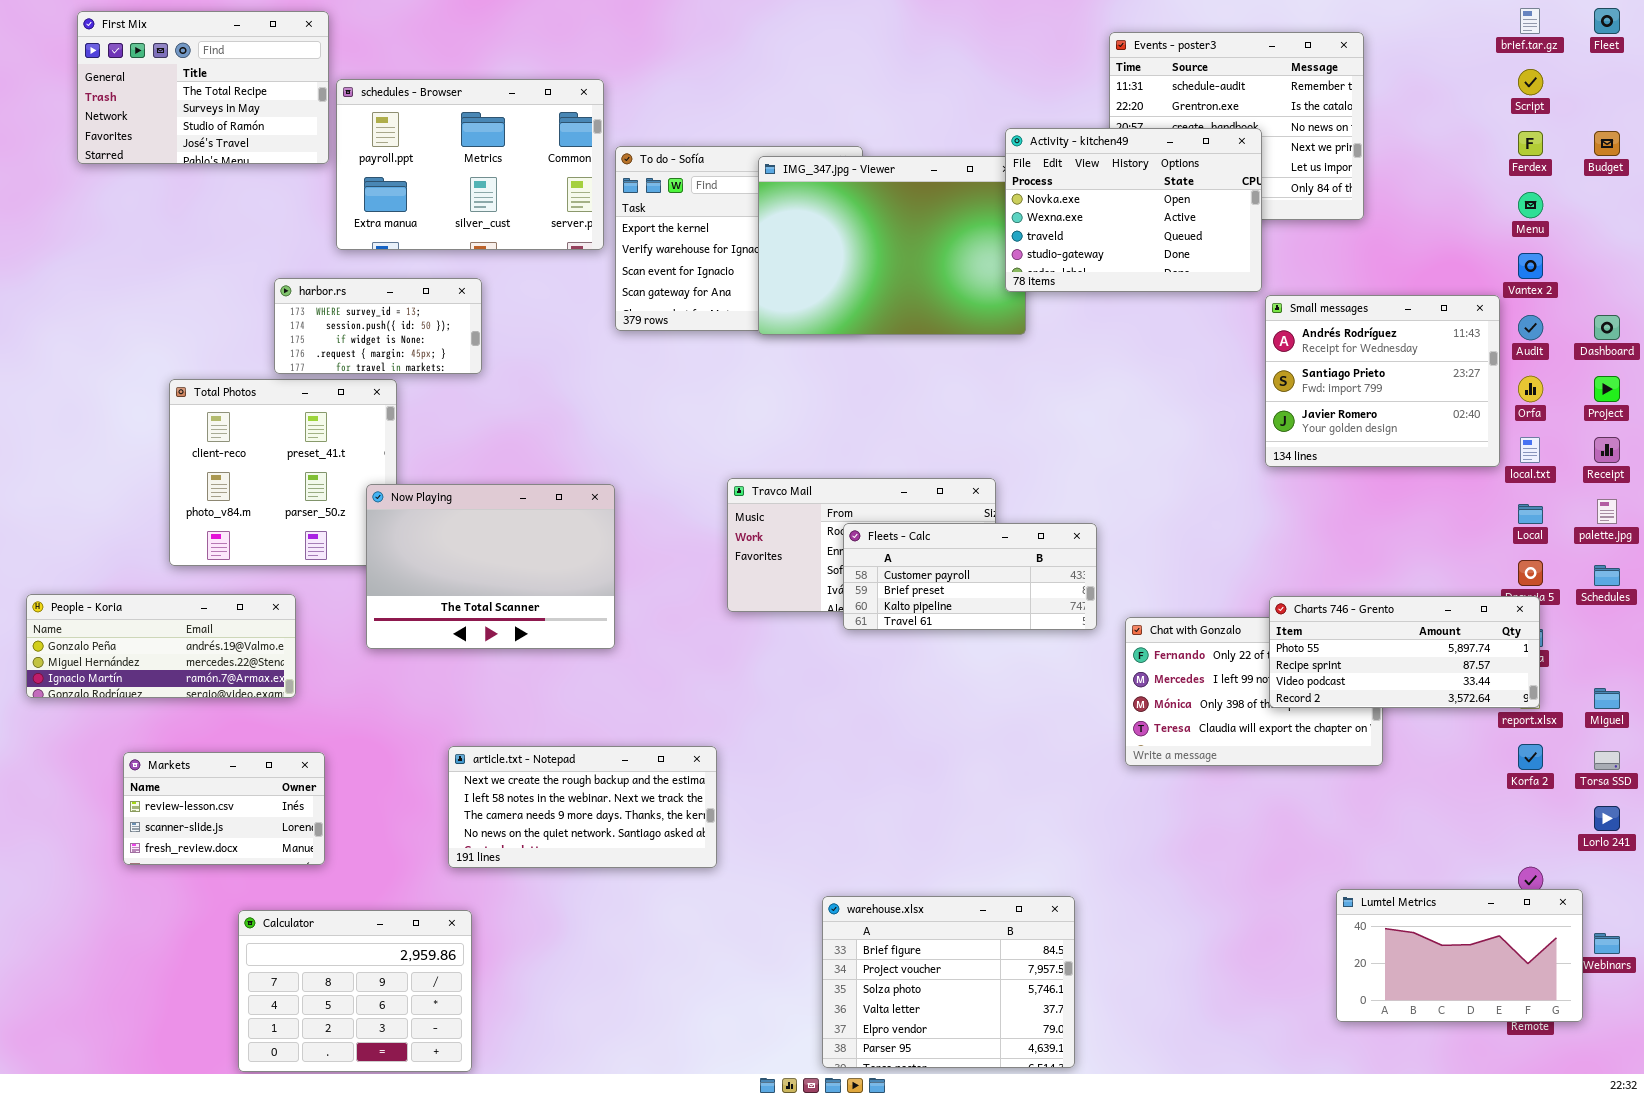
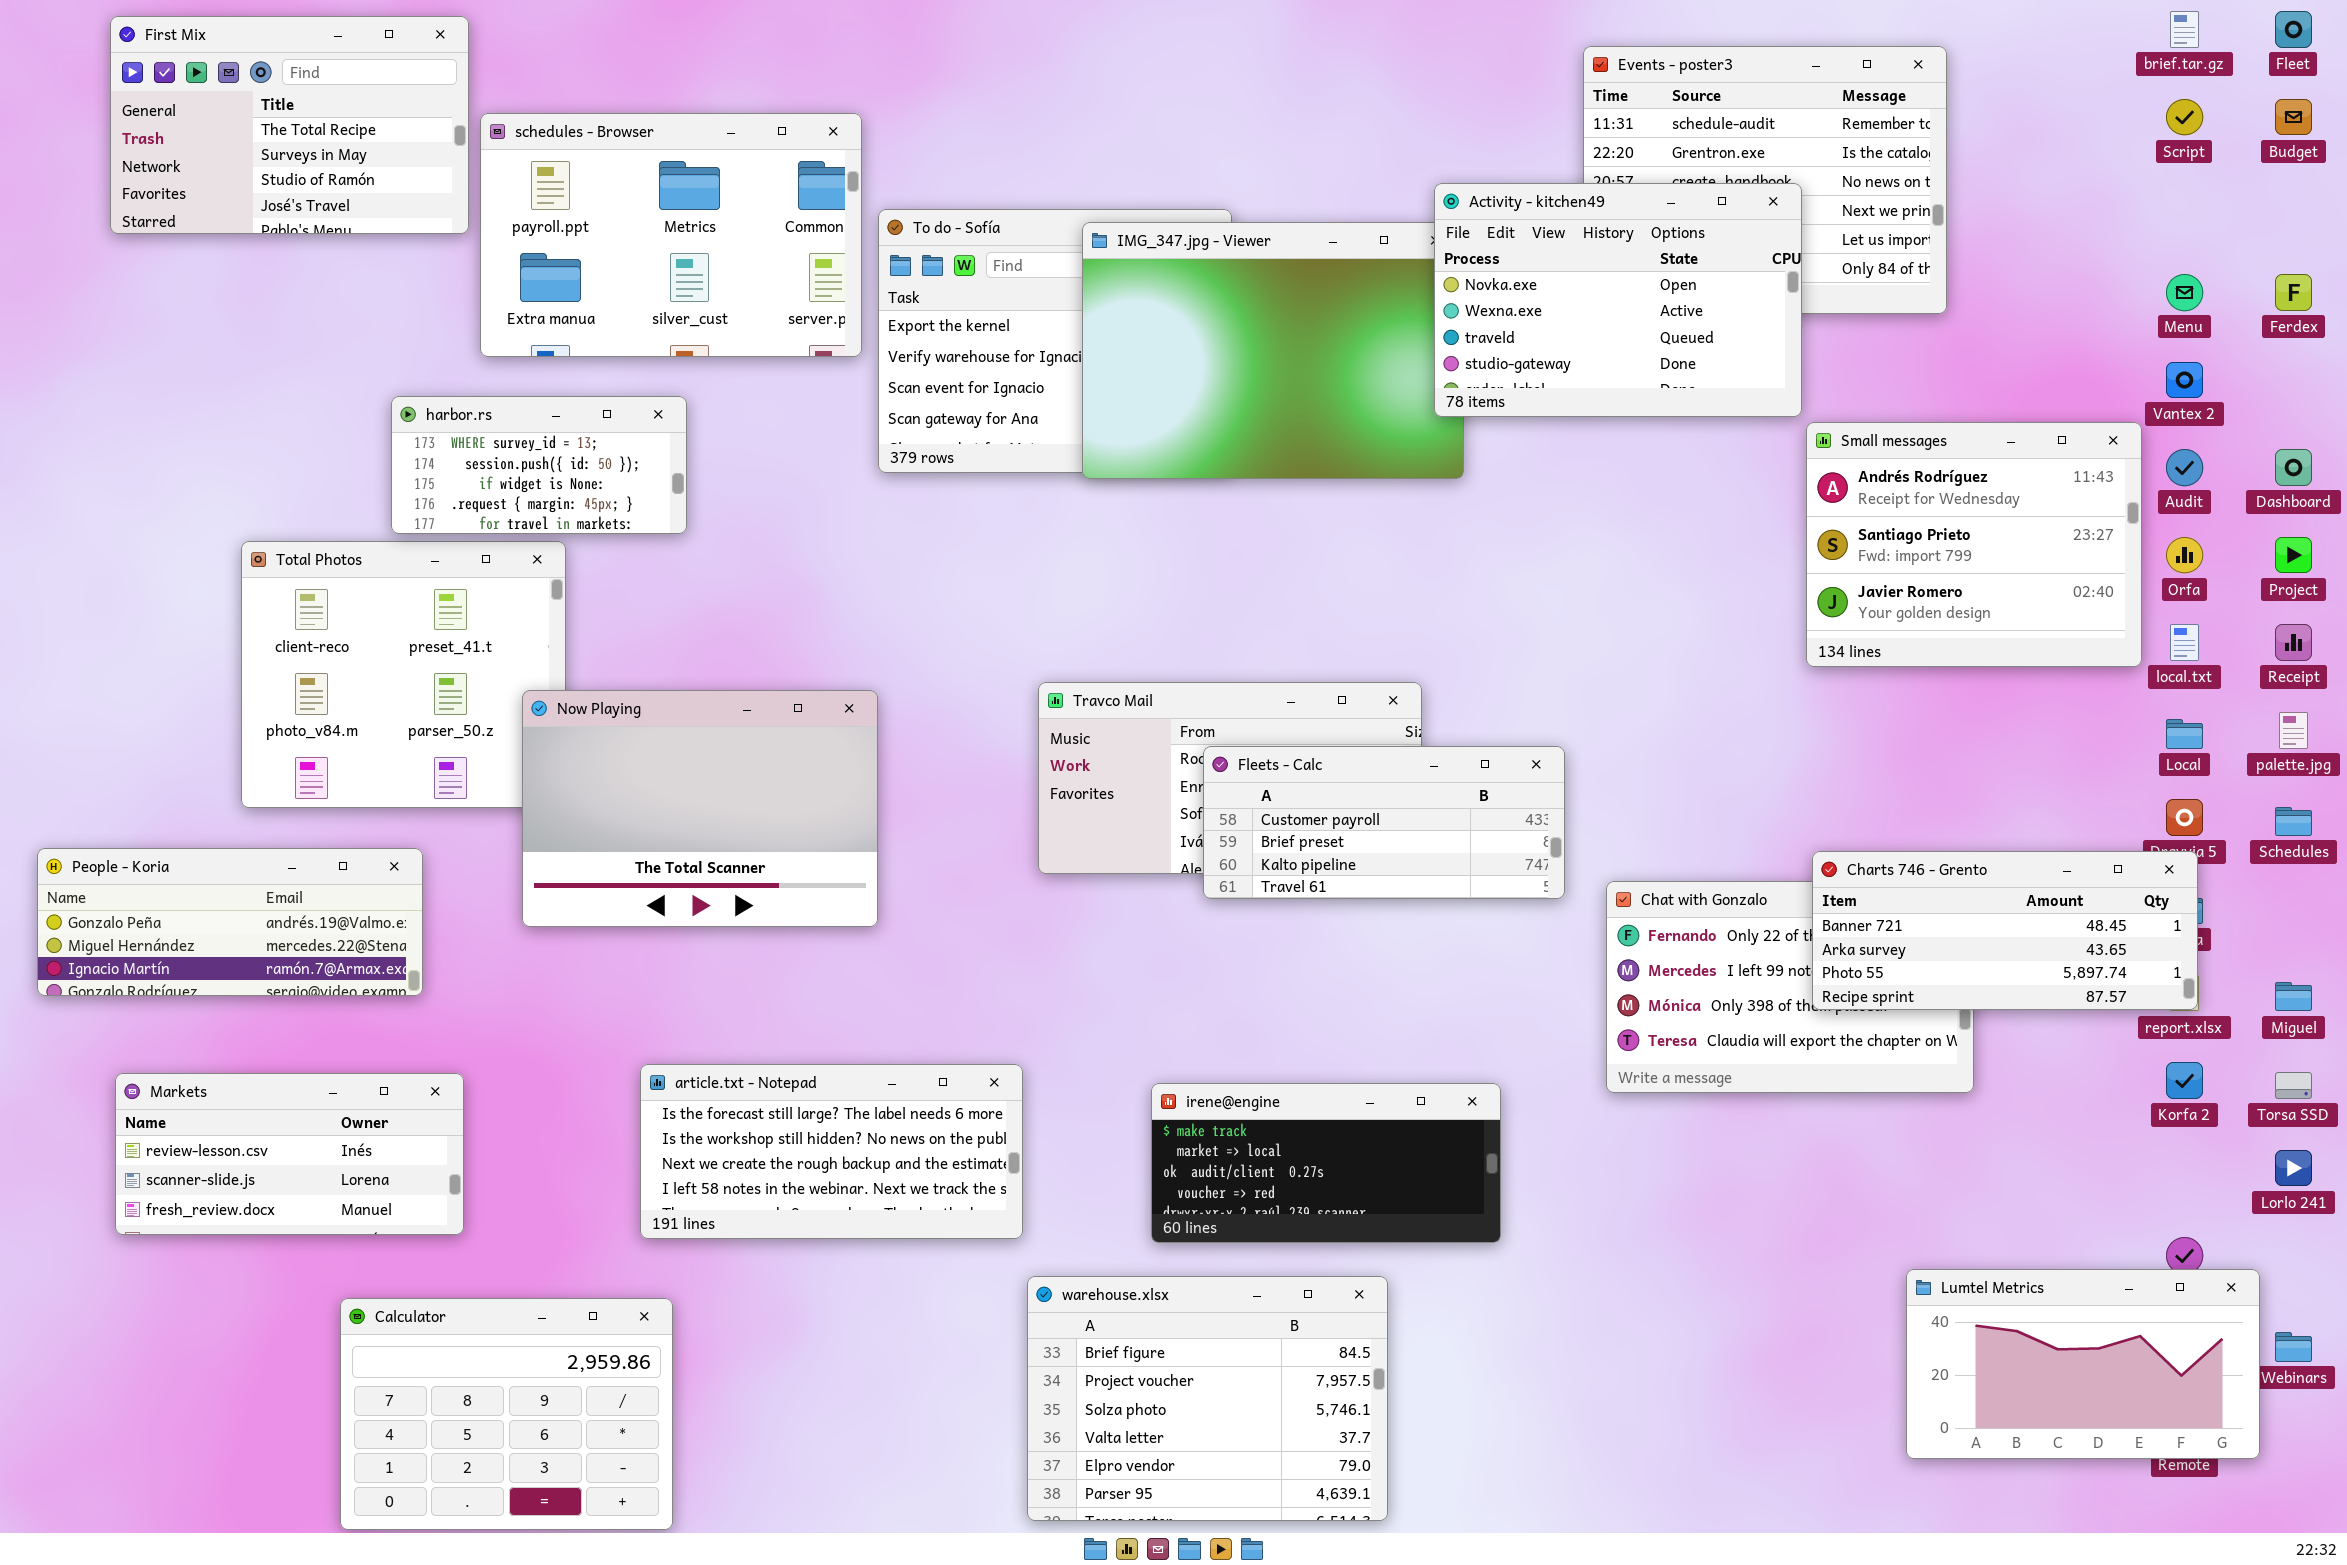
Ferdex: [1518,131,1543,156] -> [2275,274,2312,311], moved
Budget: [1594,131,1620,156] -> [2275,99,2312,135], moved
Charts 746 - Grento: [1269,596,1540,708] -> [1812,851,2198,1010], scrolled up 2 rows
article.txt - Notepad: [448,746,717,868] -> [640,1064,1023,1239], scrolled up 2 rows
Markets: [123,752,325,865] -> [115,1073,464,1235], resized
irene@engine: none -> [1151,1083,1501,1243], opened
warehouse.xlsx: [822,896,1075,1068] -> [1027,1276,1388,1521], moved

